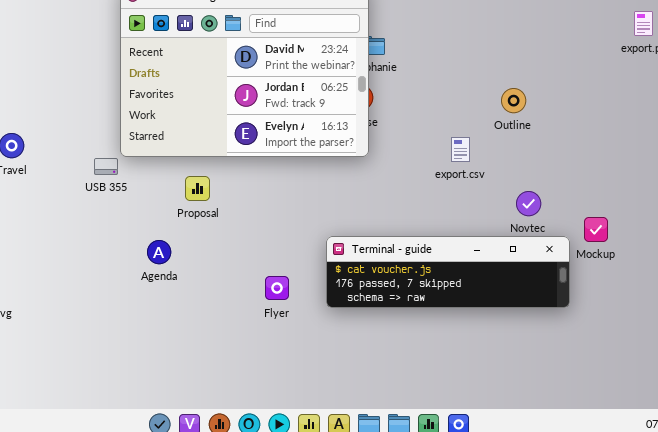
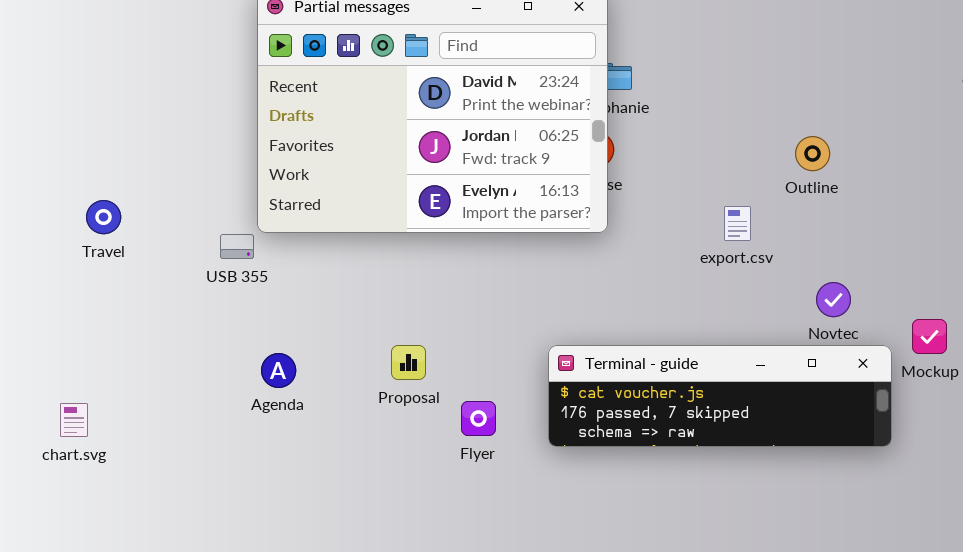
Proposal: [185,176,210,201] -> [391,345,426,380], moved
Agenda: [147,240,171,264] -> [261,353,296,388], moved

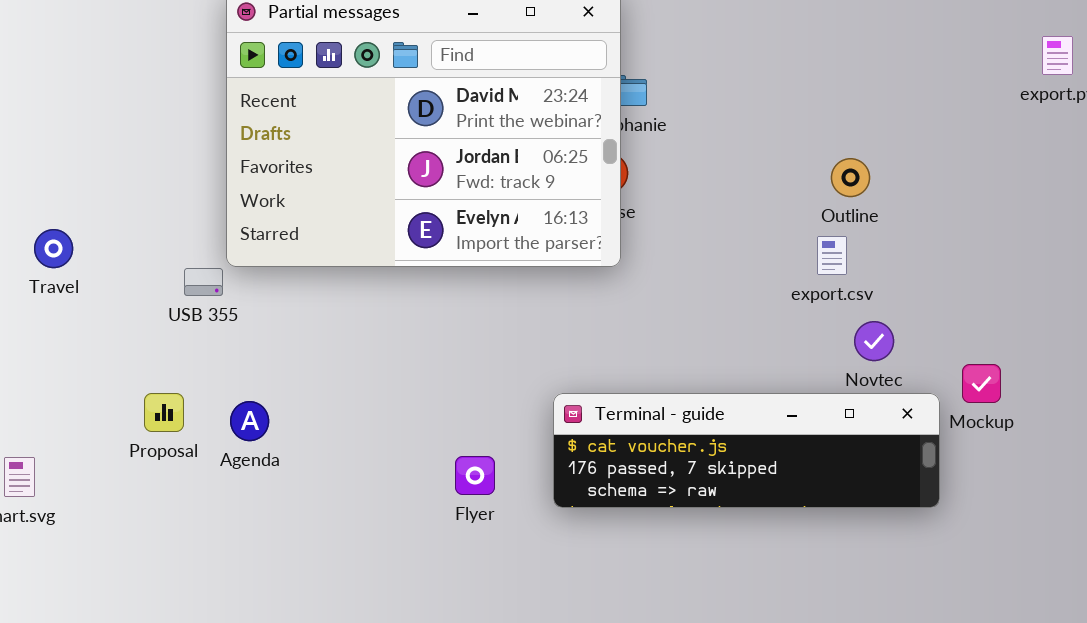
export.csv: [724,206,751,241] -> [817,236,847,275], moved
Proposal: [391,345,426,380] -> [144,393,184,432], moved

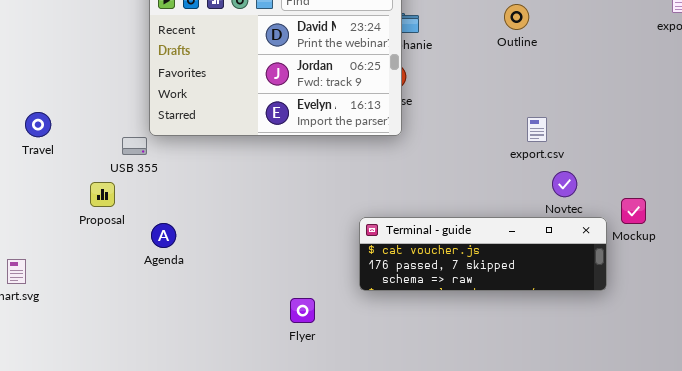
Outline: [831,158,870,197] -> [504,4,529,30], moved
Proposal: [144,393,184,432] -> [90,182,115,207], moved
Flyer: [455,456,495,495] -> [290,298,315,323], moved

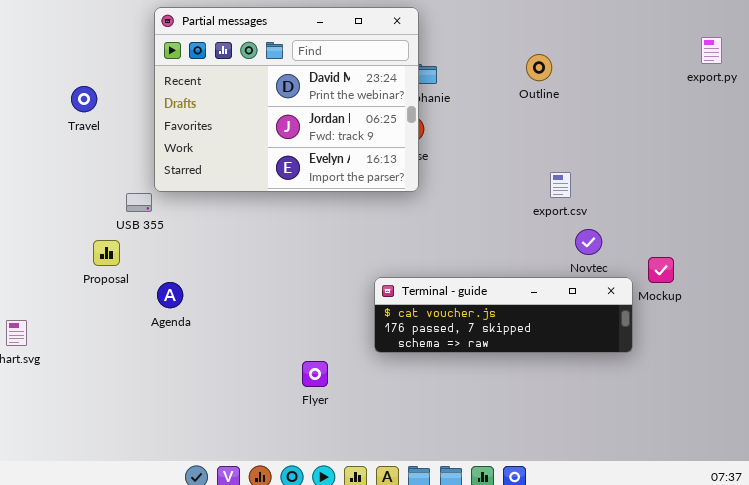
Travel: [25,112,51,137] -> [71,86,97,112], moved

